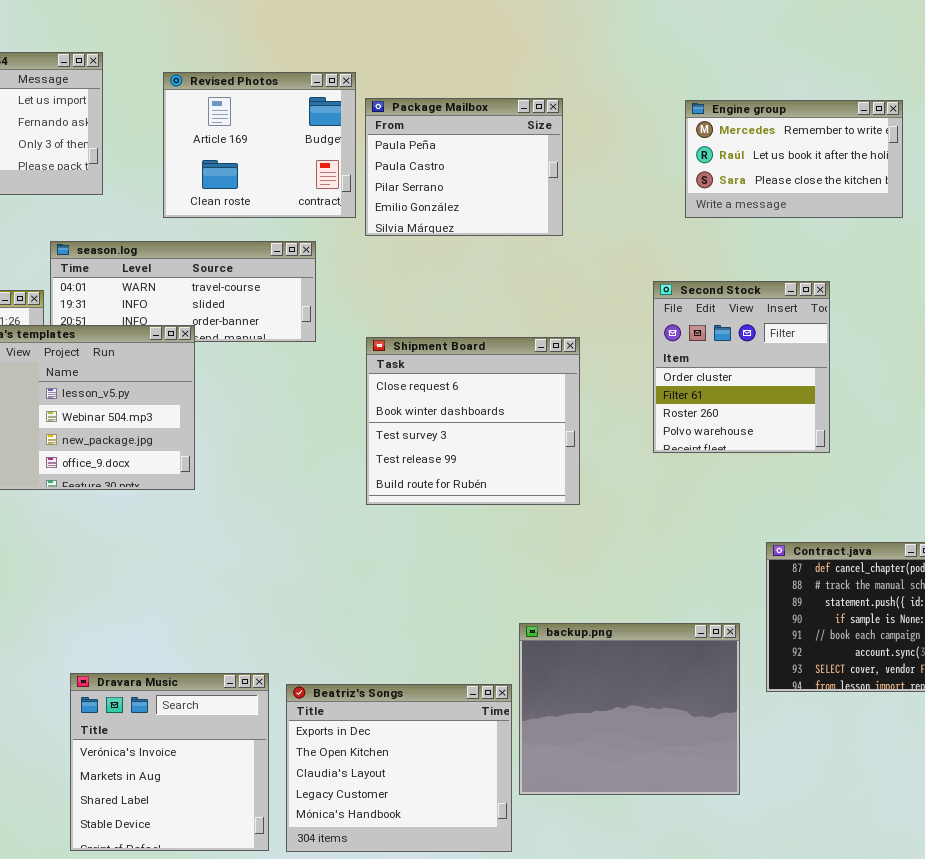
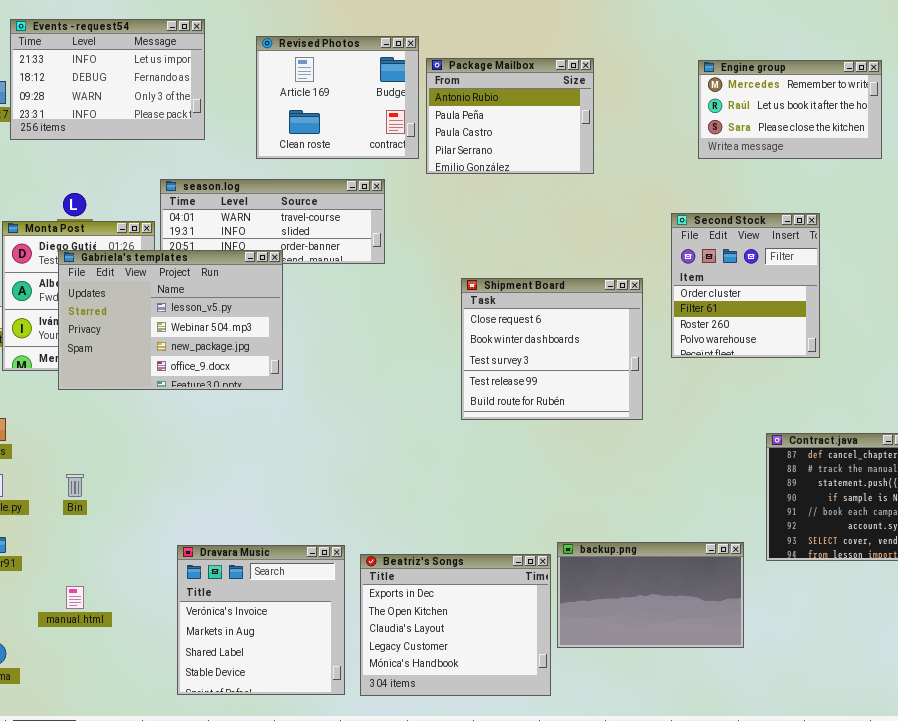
Package Mailbox: [365,98,563,236] -> [426,58,594,174], scrolled up 1 row
Shipment Board: [366,337,580,505] -> [461,278,643,420], moved
backup.png: [519,623,740,795] -> [557,542,744,648], resized

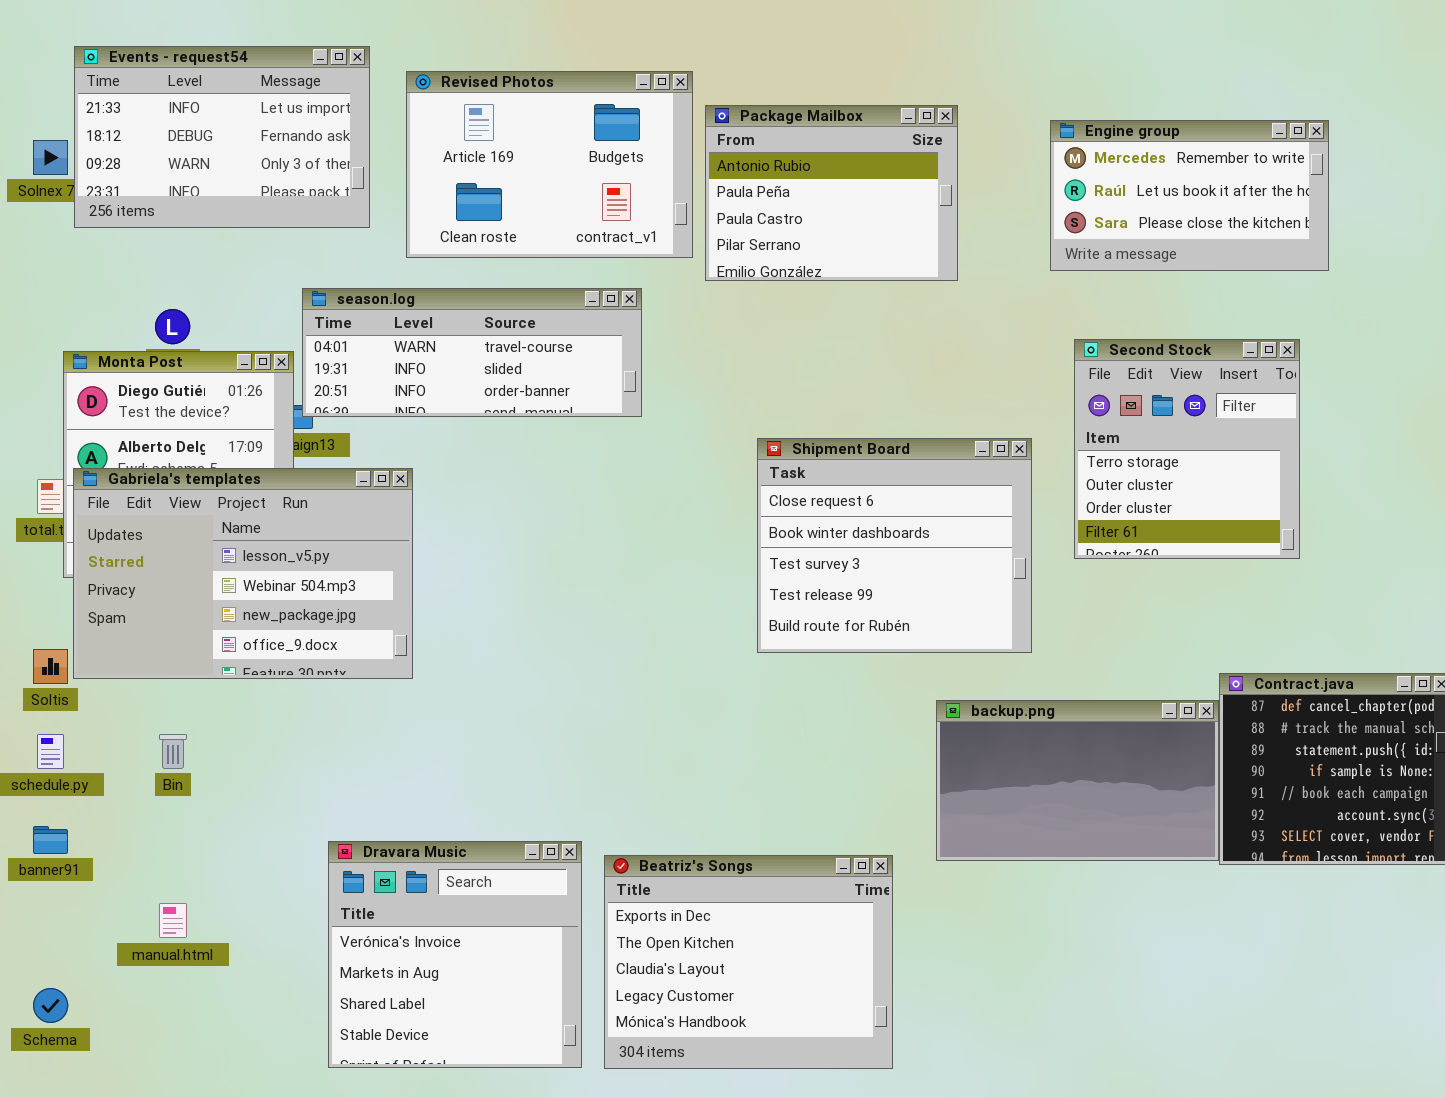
Revised Photos: [256,36,419,159] -> [406,71,693,258], resized
Engine group: [698,60,882,159] -> [1050,120,1329,271], moved
Second Stock: [671,213,820,358] -> [1074,339,1300,559], scrolled up 2 rows
Gabriela's templates: [58,250,283,390] -> [73,468,413,679], moved
backup.png: [557,542,744,648] -> [936,700,1219,861], moved

